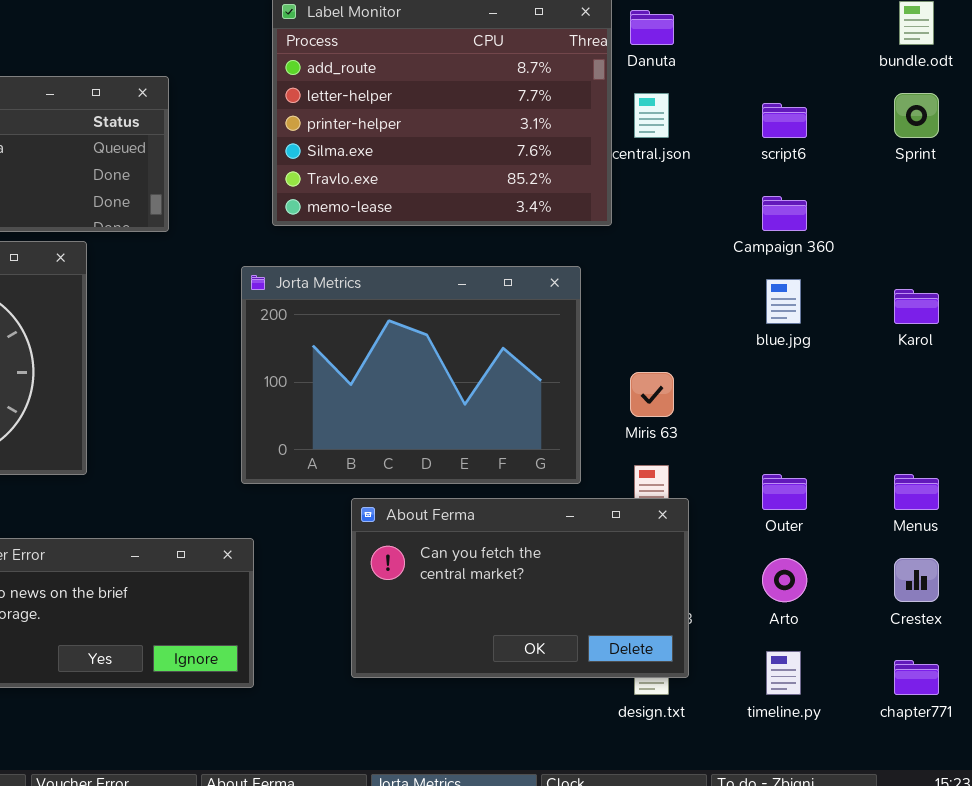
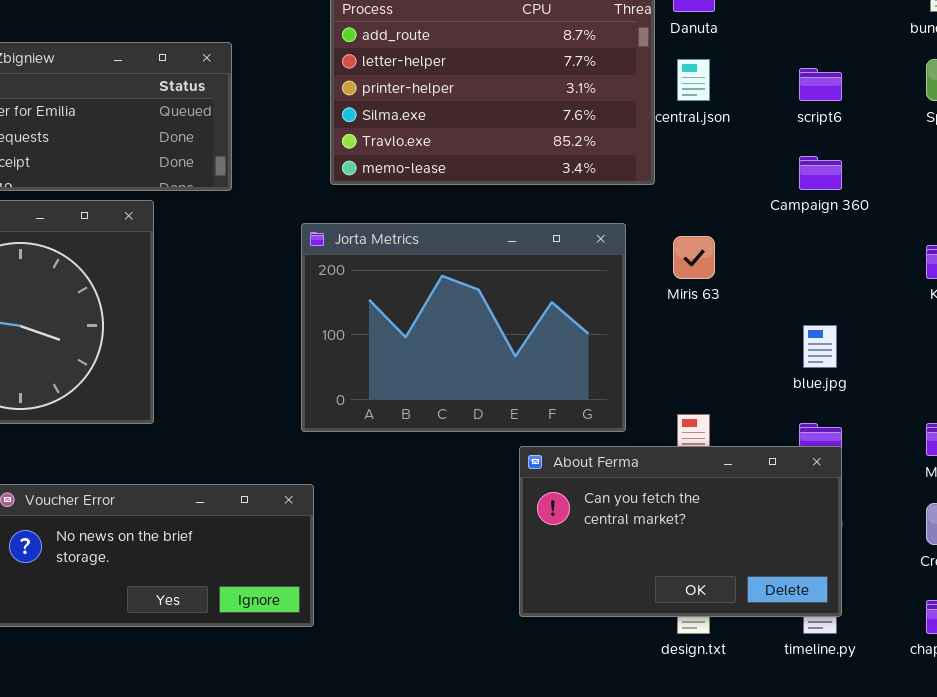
blue.jpg: [766,279,801,324] -> [803,325,837,368], moved
Miris 63: [630,372,674,417] -> [673,236,715,279], moved
About Ferma: [351,498,689,678] -> [519,446,842,617], moved

